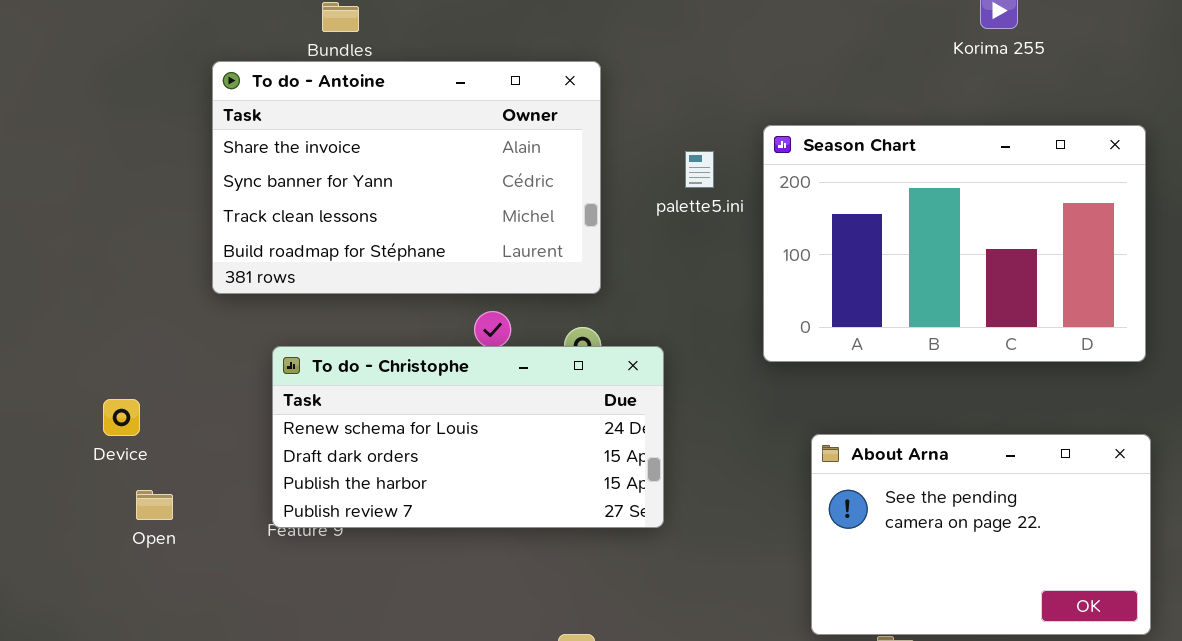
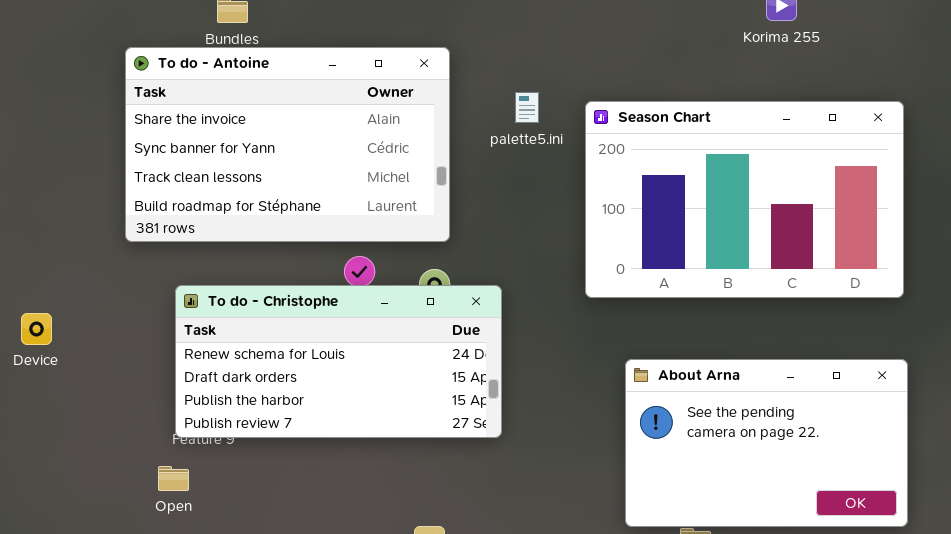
palette5.ini: [685,151,714,188] -> [515,92,539,123], moved
Device: [103,399,140,436] -> [21,313,52,345], moved
Open: [136,490,173,520] -> [158,466,189,491], moved

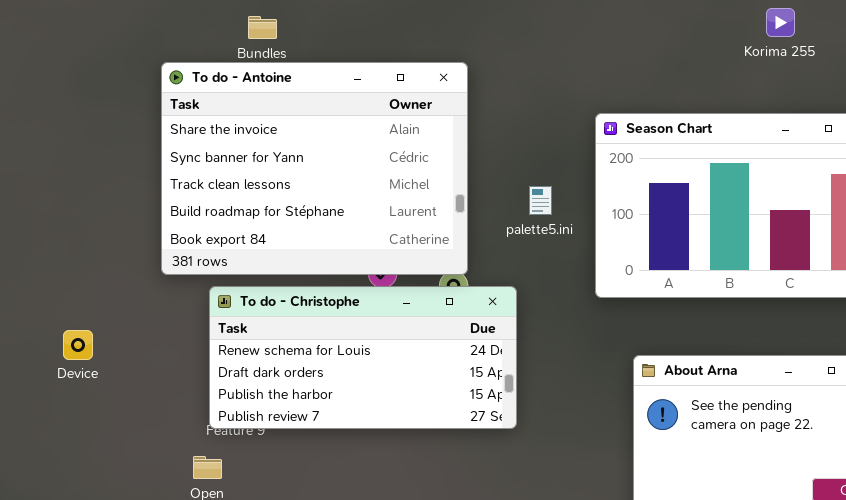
To do - Antoine: [125,47,450,242] -> [161,62,468,275], resized
palette5.ini: [515,92,539,123] -> [529,186,552,215], moved
Device: [21,313,52,345] -> [63,330,93,360], moved

